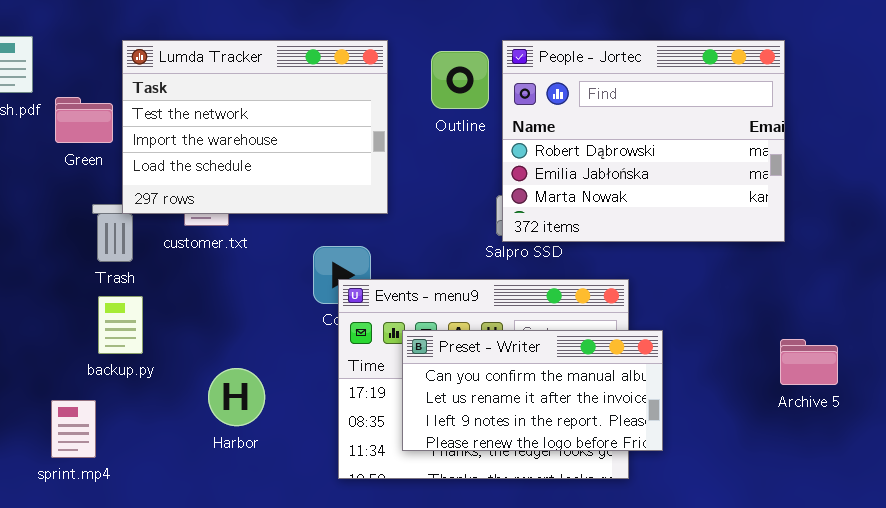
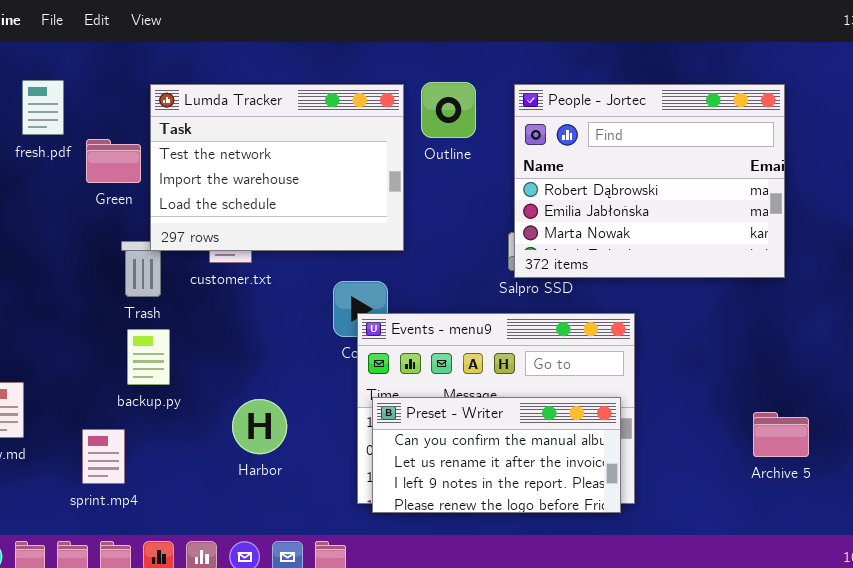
Outline: [431,51,489,109] -> [421,82,476,138], moved
Preset - Writer: [402,330,663,451] -> [372,397,621,513], moved
Archive 5: [780,339,838,385] -> [753,412,809,457], moved

